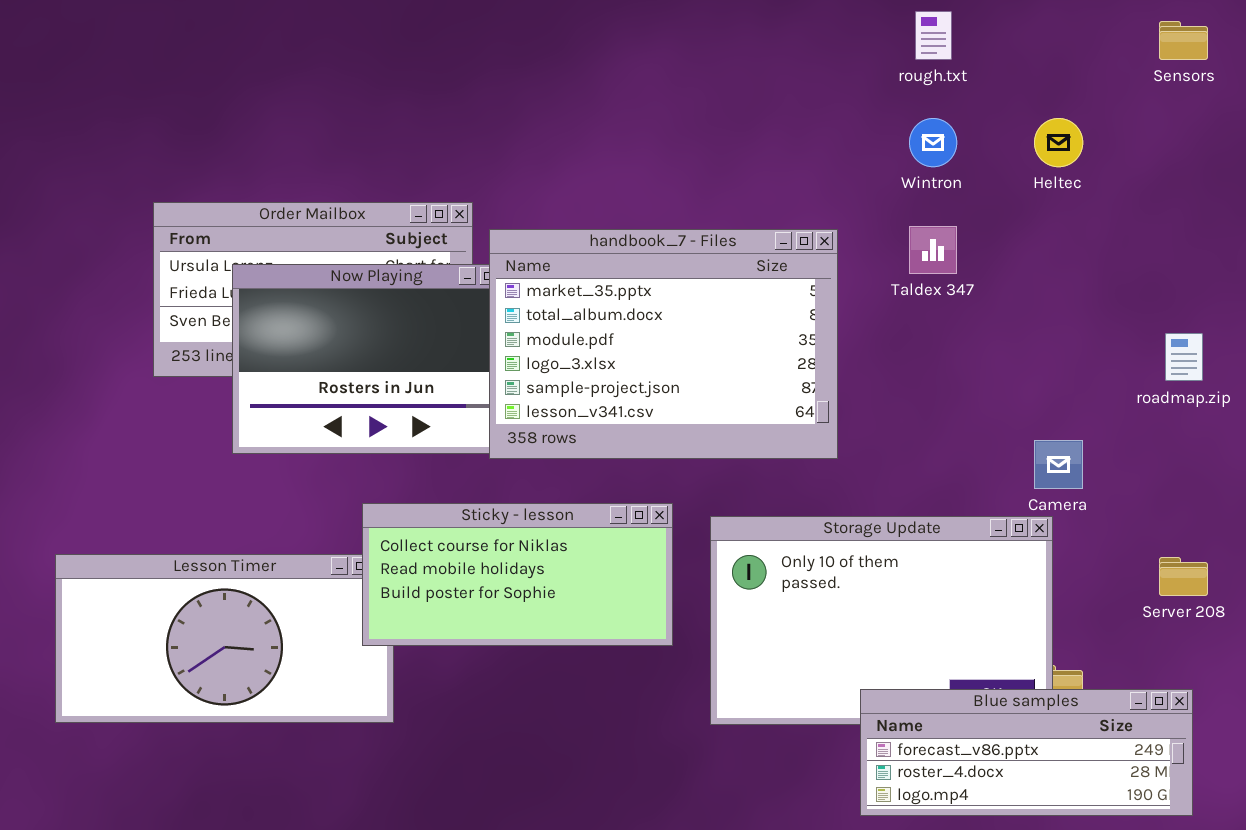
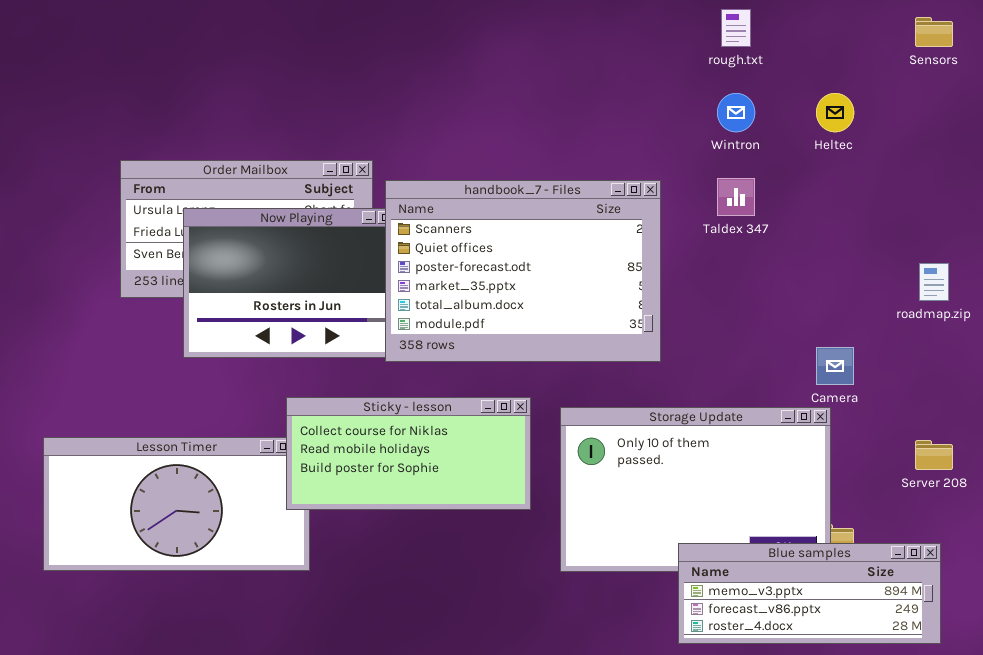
handbook_7 - Files: [489,229,838,459] -> [385,180,661,362], scrolled up 3 rows
Blue samples: [860,689,1193,816] -> [678,543,941,644], scrolled up 1 row

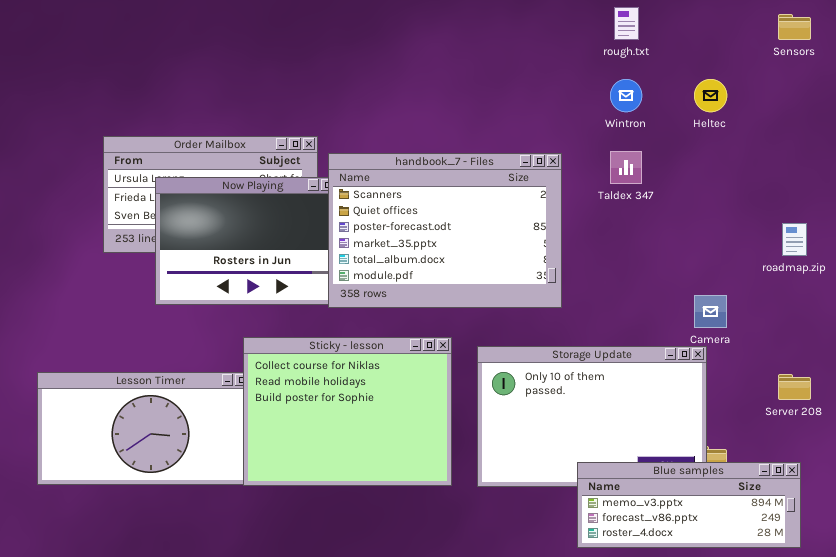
Sticky - lesson: [286,397,531,510] -> [243,337,452,486], resized

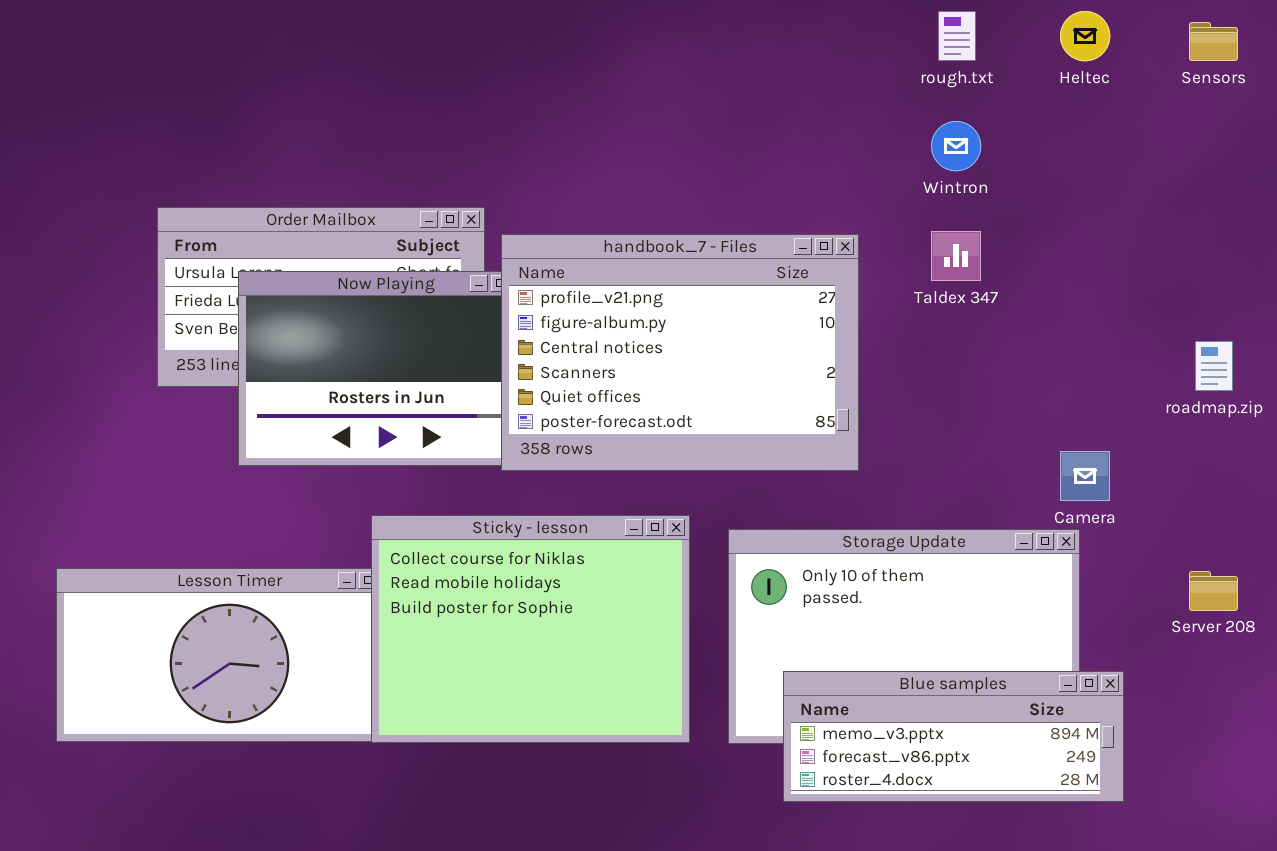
Heltec: [694,79,727,112] -> [1060,11,1110,61], moved
handbook_7 - Files: [328,153,562,308] -> [501,234,859,471], scrolled up 3 rows
Blue samples: [577,462,801,548] -> [783,671,1124,802], moved

